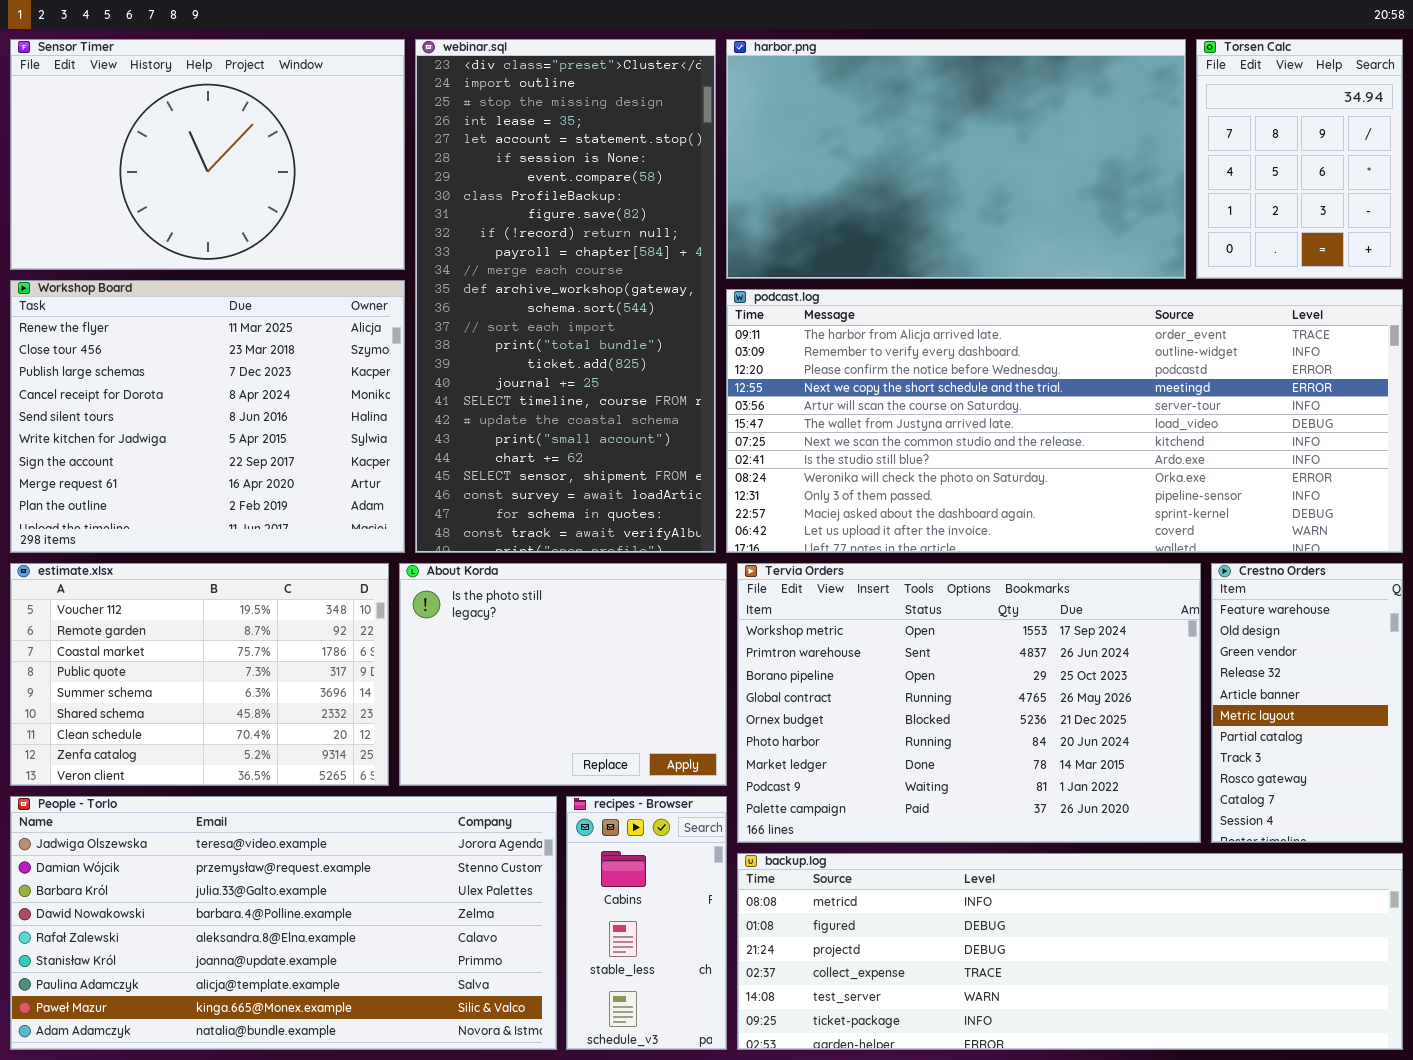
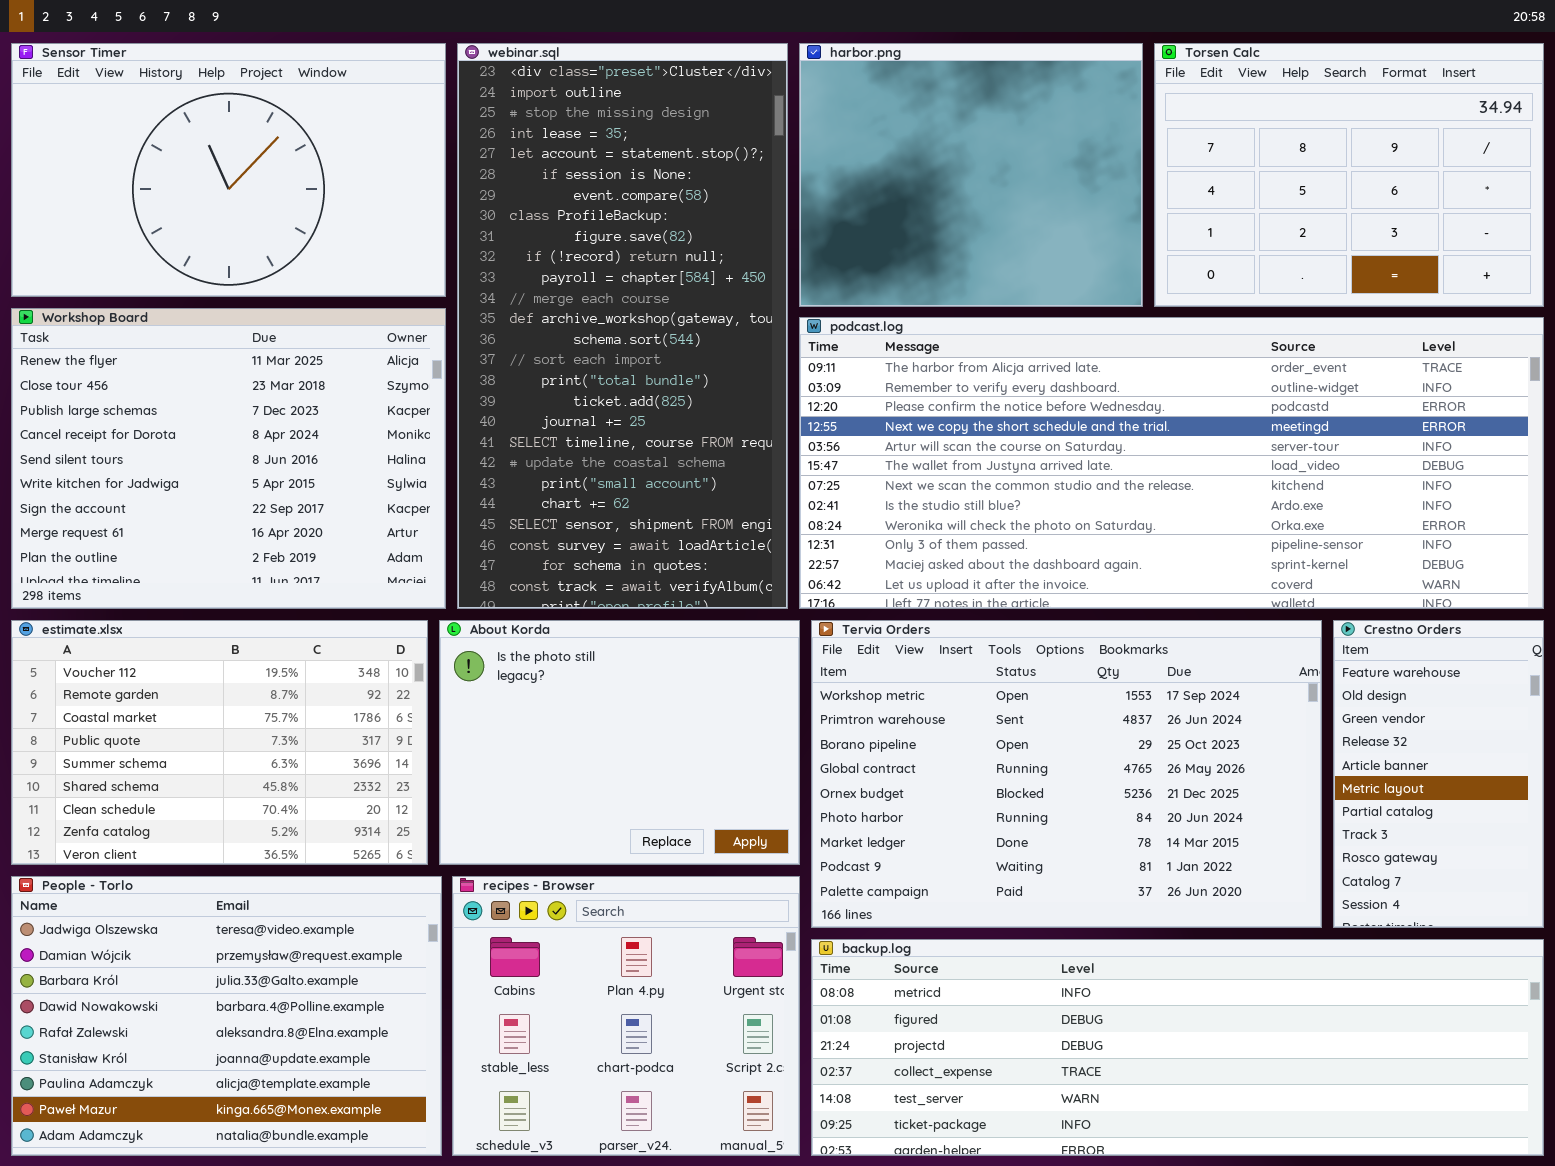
harbor.png: [726,39,1186,279] -> [799,43,1143,307], resized
Torsen Calc: [1196,39,1403,279] -> [1154,43,1544,307], resized
People - Torlo: [10,796,557,1050] -> [11,876,442,1156], resized
recipes - Browser: [566,796,727,1050] -> [452,876,800,1156], resized

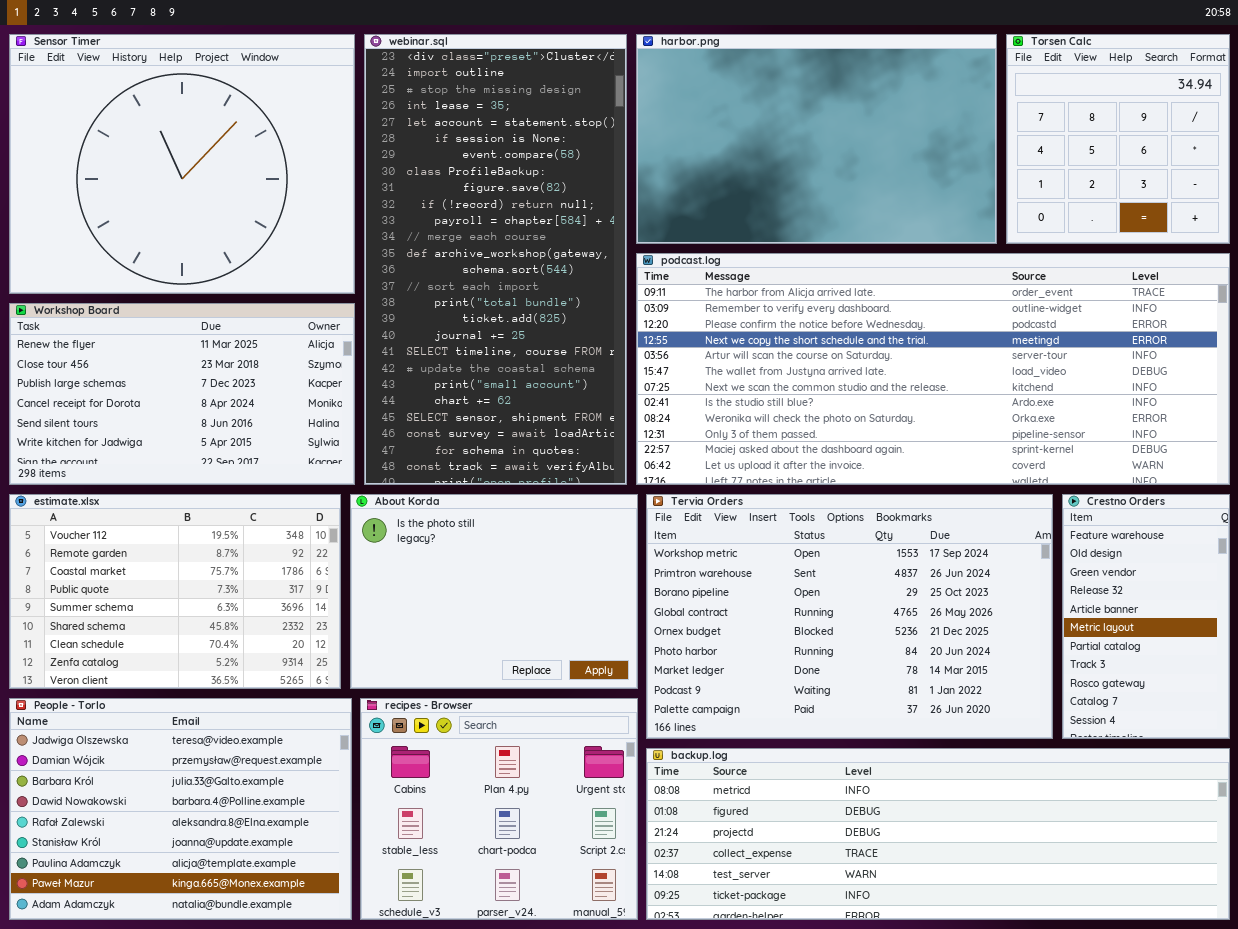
Sensor Timer: [11,43,446,297] -> [9,34,355,294], resized
harbor.png: [799,43,1143,307] -> [636,34,997,244], resized
Torsen Calc: [1154,43,1544,307] -> [1006,34,1230,244], resized
Workshop Board: [11,308,446,609] -> [9,303,355,485], resized

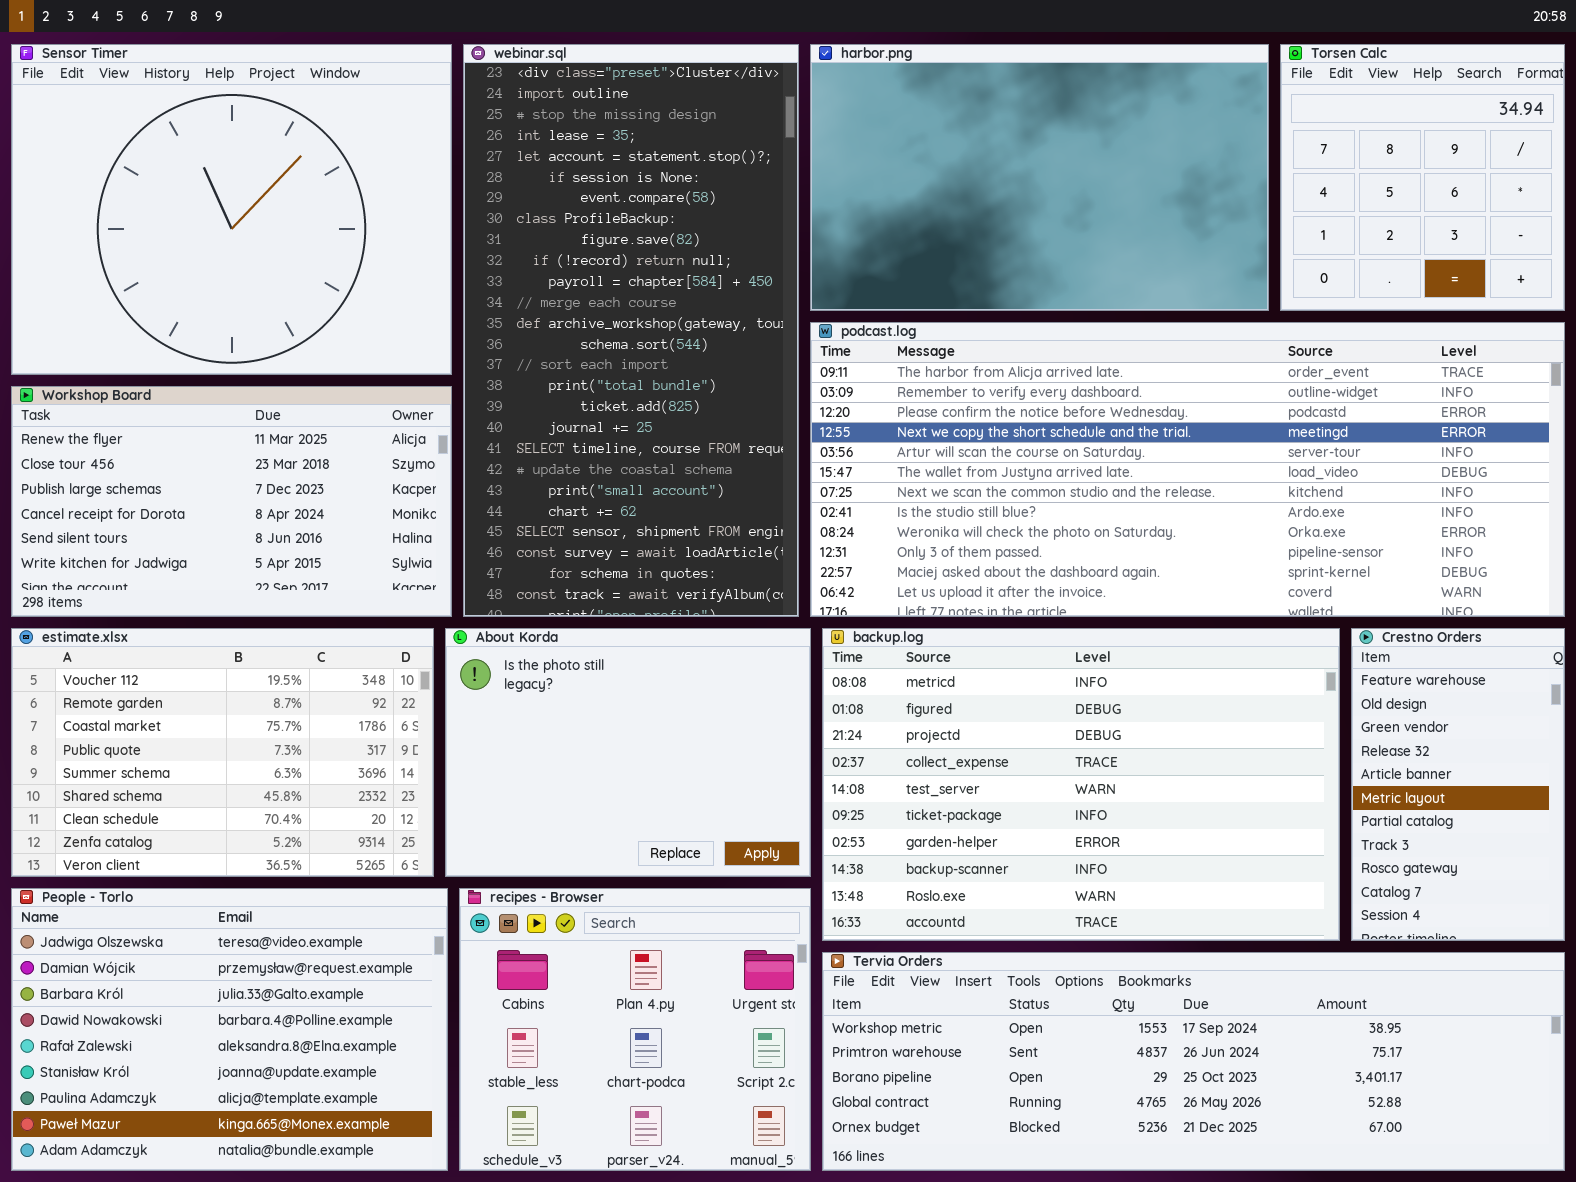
Tervia Orders: [646,494,1053,739] -> [822,952,1565,1171], moved, resized
backup.log: [646,748,1230,920] -> [822,628,1340,941], moved, resized

